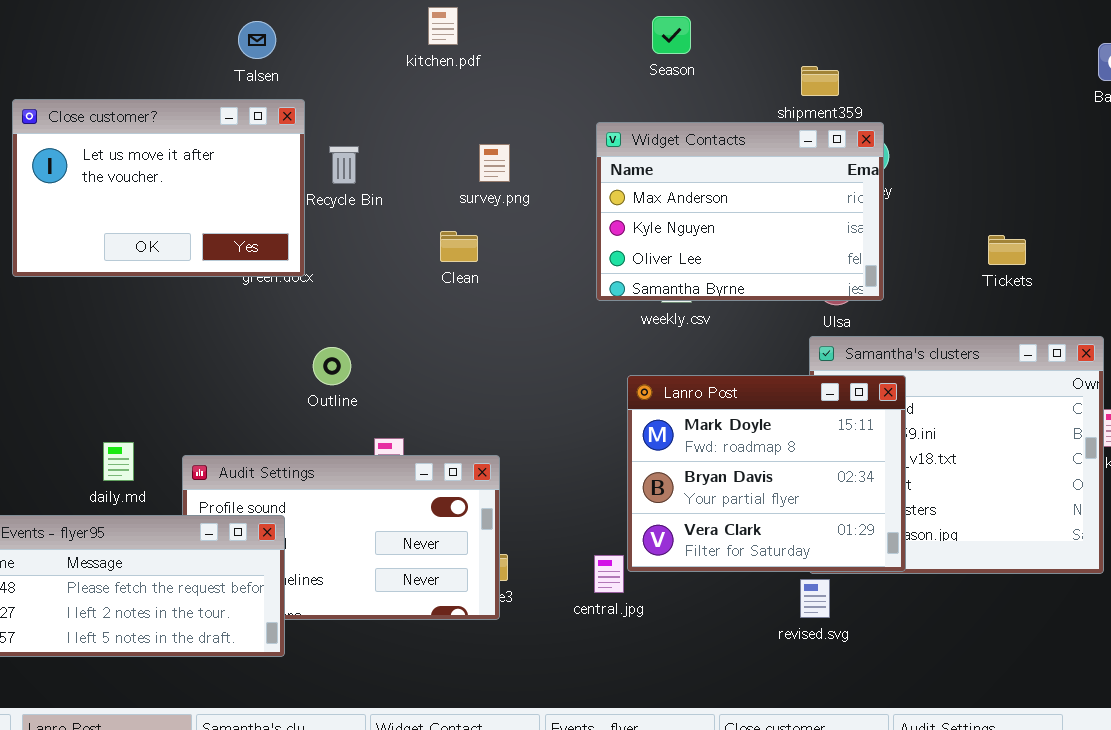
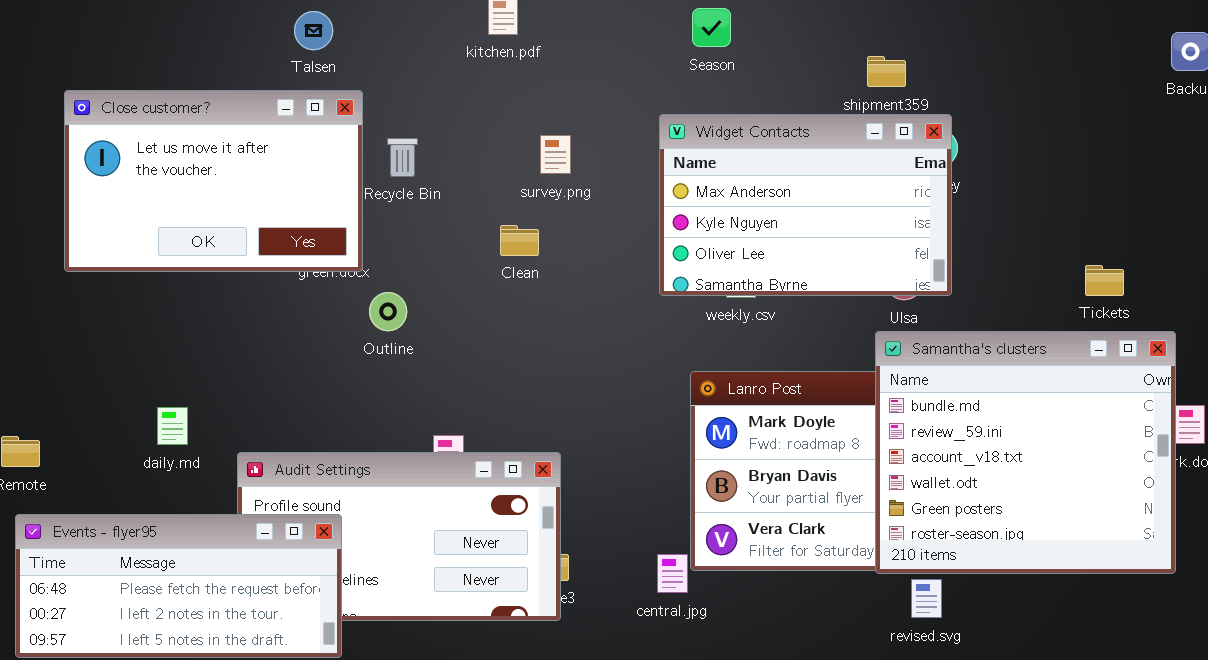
Season: [652,16,691,54] -> [692,8,731,47], moved
Tickets: [988,235,1026,265] -> [1085,265,1124,296], moved
Samantha's clusters: [809,336,1104,574] -> [875,331,1176,574], raised
Outline: [313,347,351,385] -> [369,292,407,331], moved
daily.md: [103,442,134,481] -> [157,407,188,445], moved
revised.svg: [800,579,830,618] -> [911,579,942,618], moved

